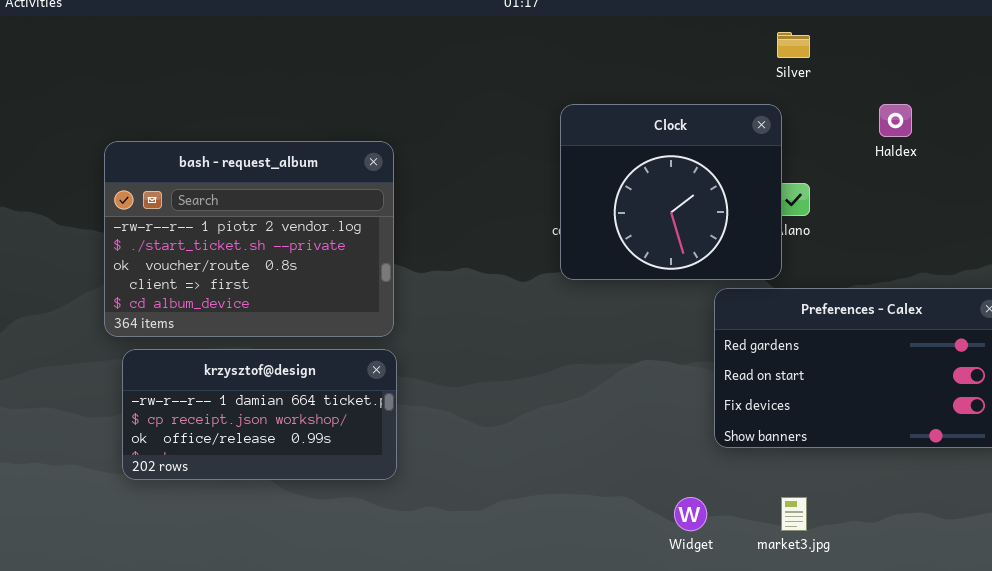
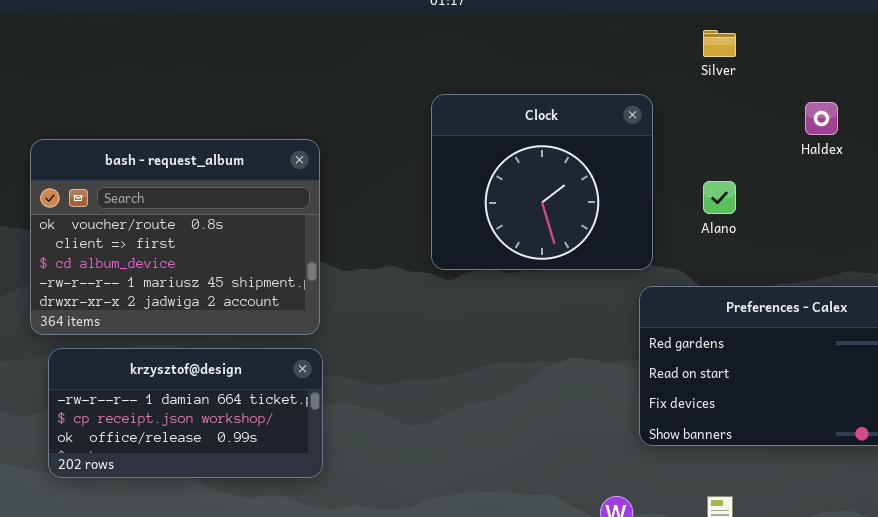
Clock: [560,104,782,280] -> [431,94,653,270], moved
bash - request_album: [104,141,394,337] -> [30,139,320,335], scrolled down 2 rows

